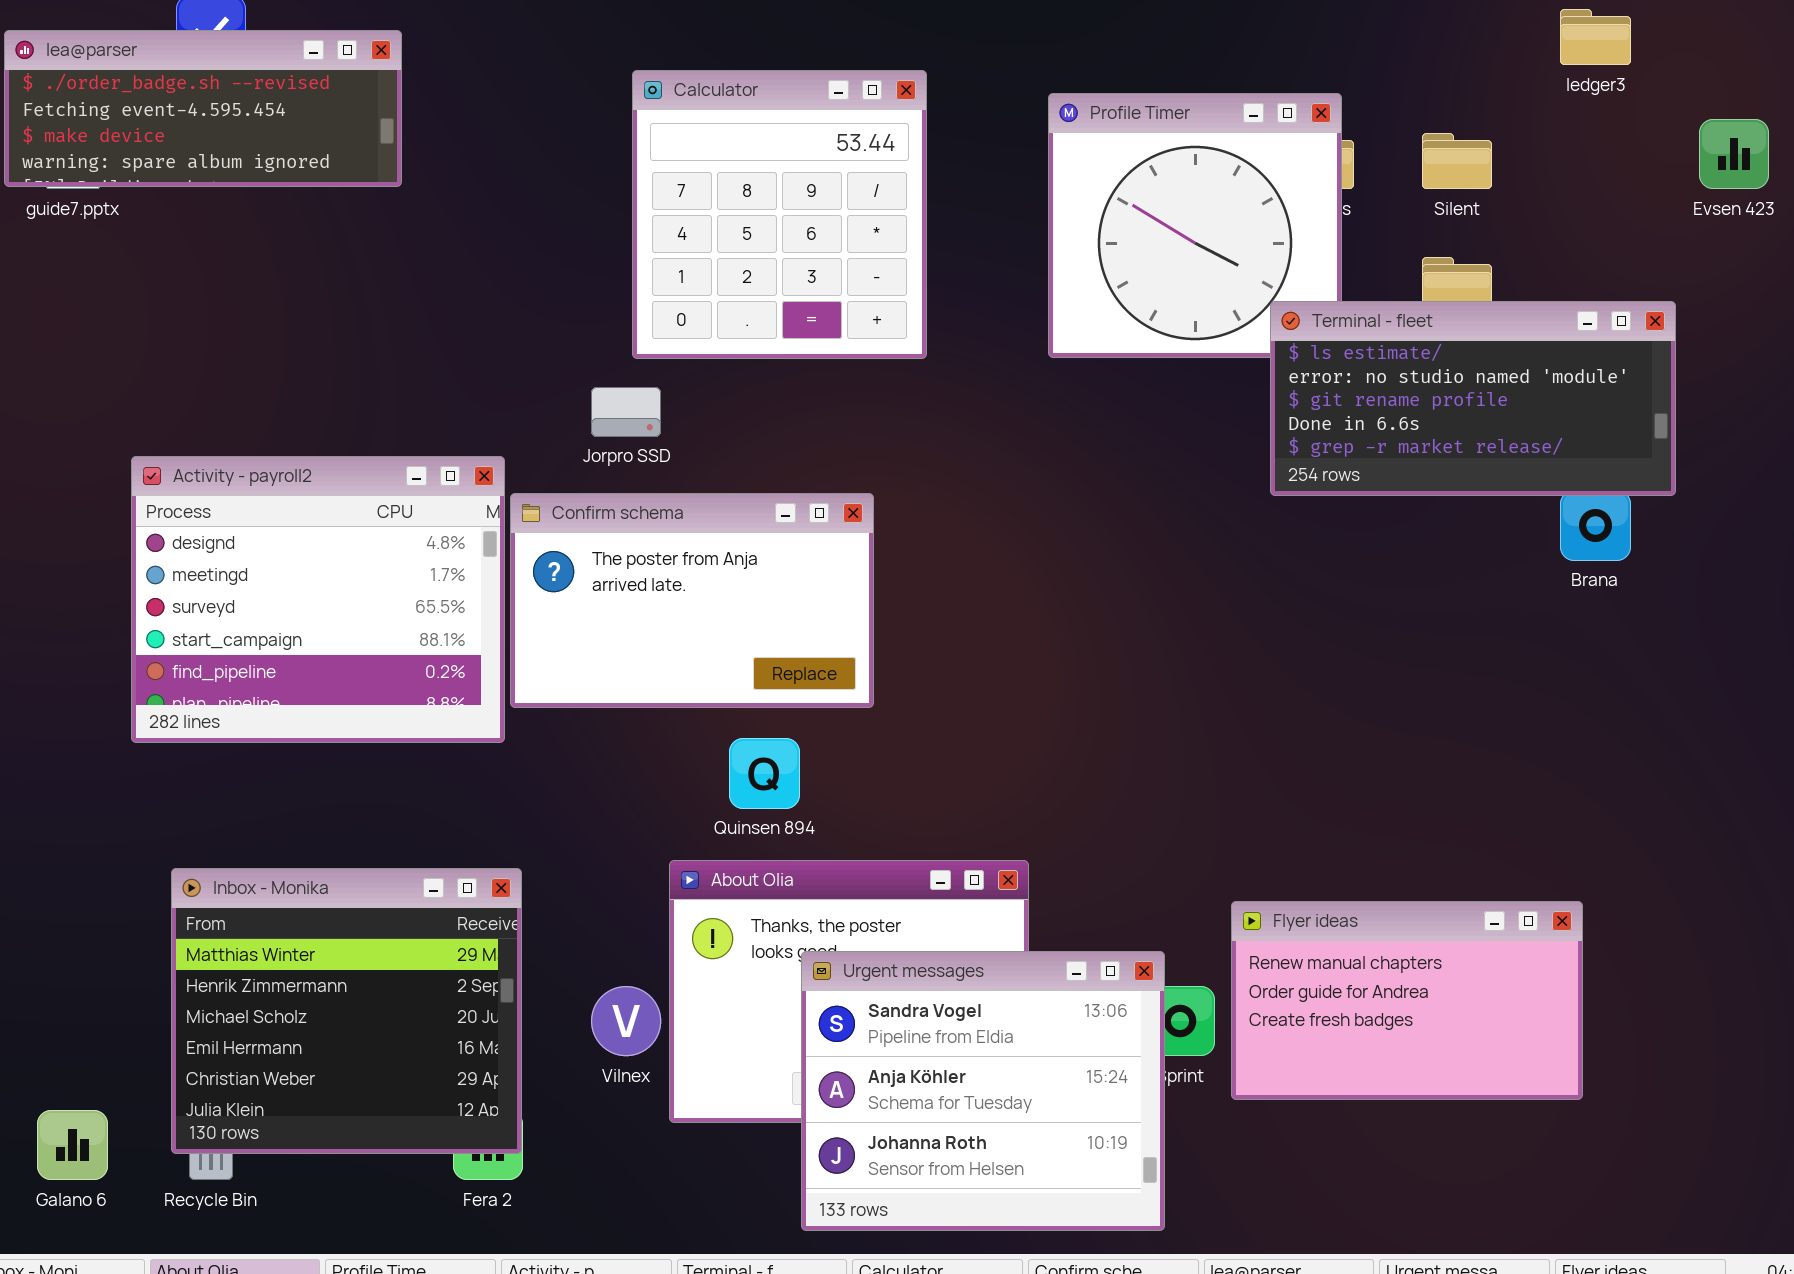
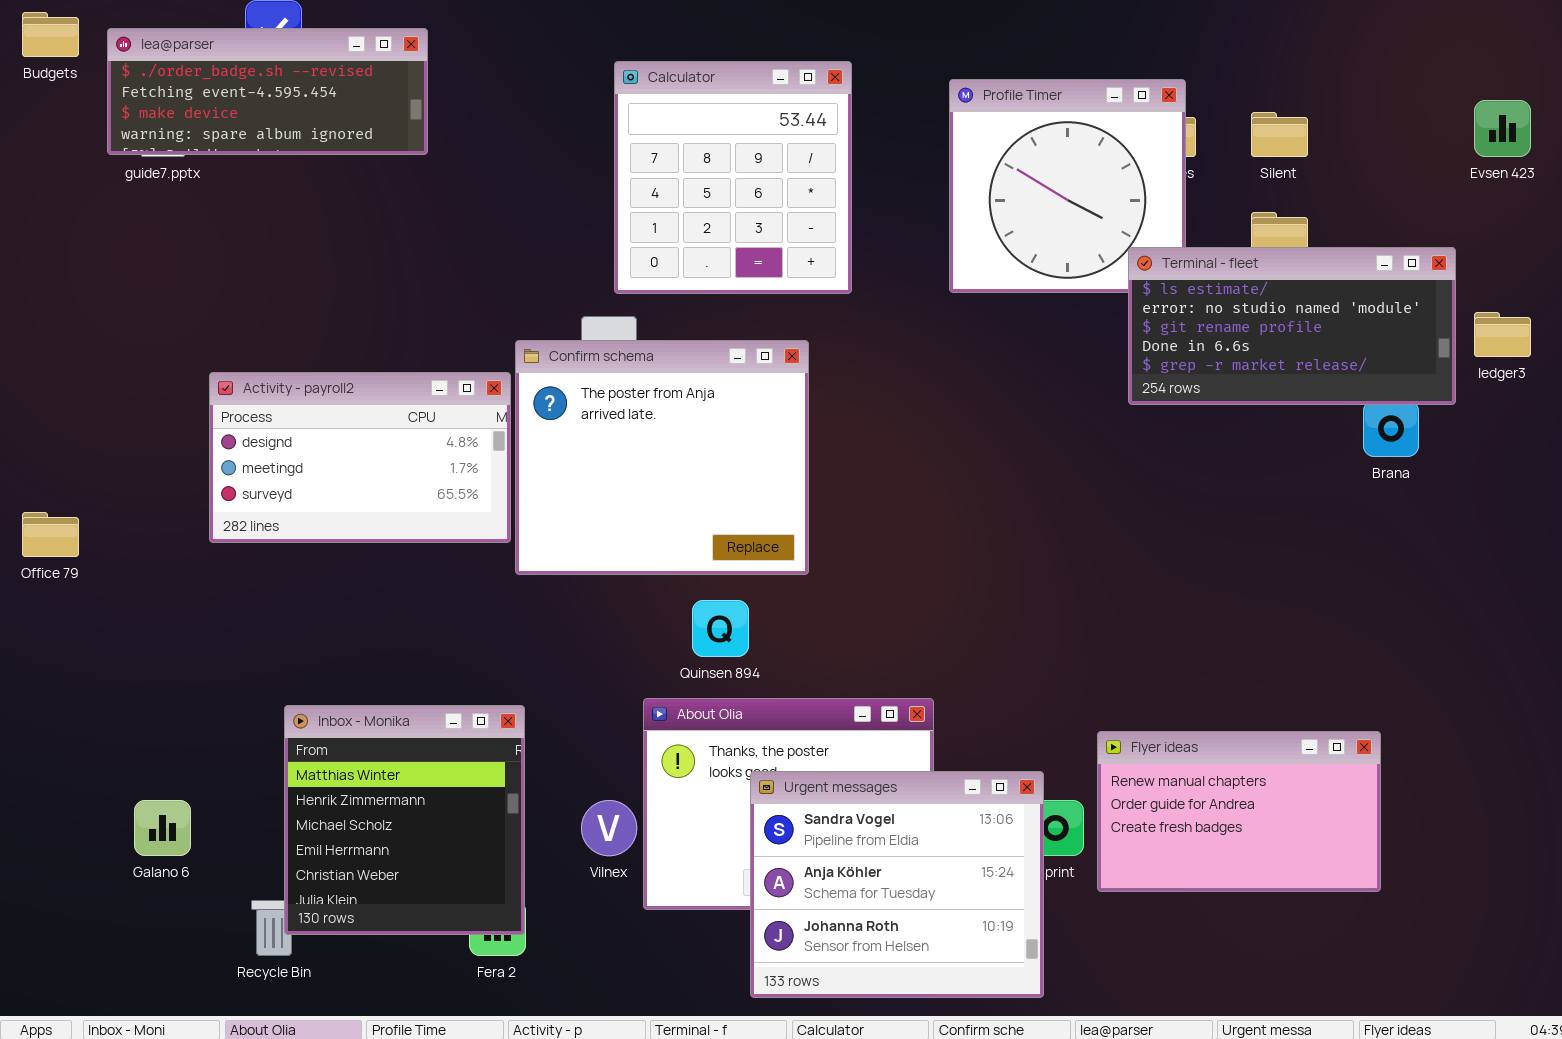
ledger3: [1560,9,1631,65] -> [1474,312,1531,357], moved
Activity - payroll2: [131,456,505,743] -> [209,372,511,543], resized
Confirm schema: [510,493,874,708] -> [515,340,809,575], resized
Inbox - Monika: [171,868,522,1154] -> [284,705,525,935], resized
Galano 6: [37,1110,108,1180] -> [134,800,191,856], moved

